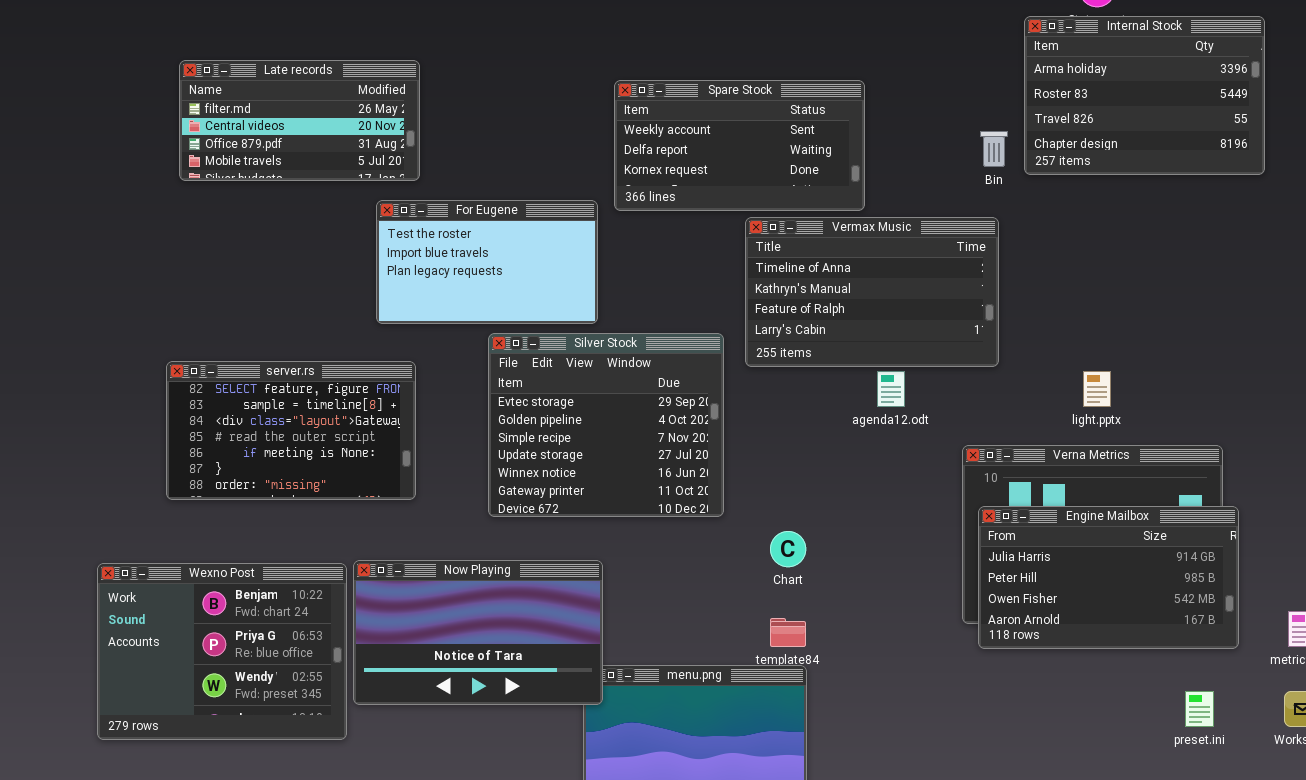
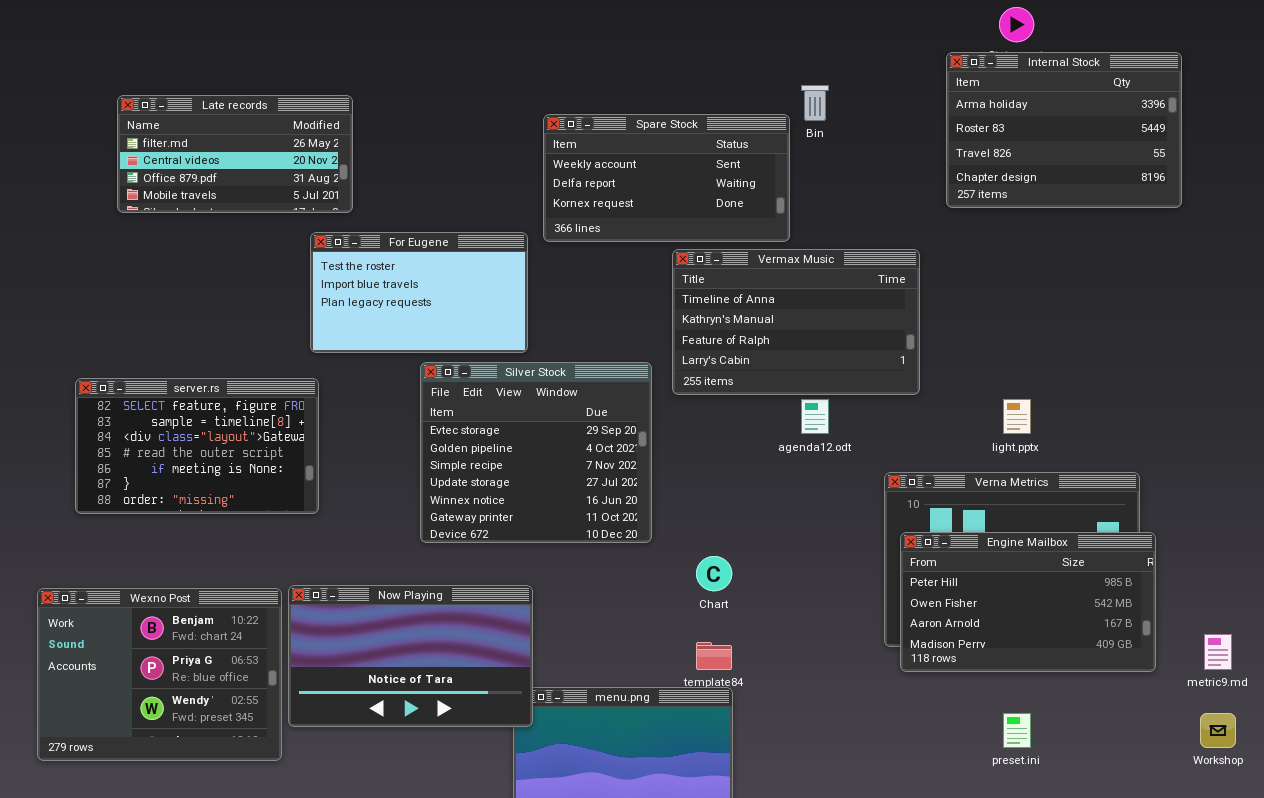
Bin: [980,131,1008,167] -> [801,85,829,121], moved
server.rs: [166,361,416,500] -> [75,378,319,514], moved
Engine Mailbox: [978,506,1239,649] -> [900,532,1156,672], scrolled down 1 row
preset.ini: [1185,691,1214,727] -> [1003,713,1031,748], moved

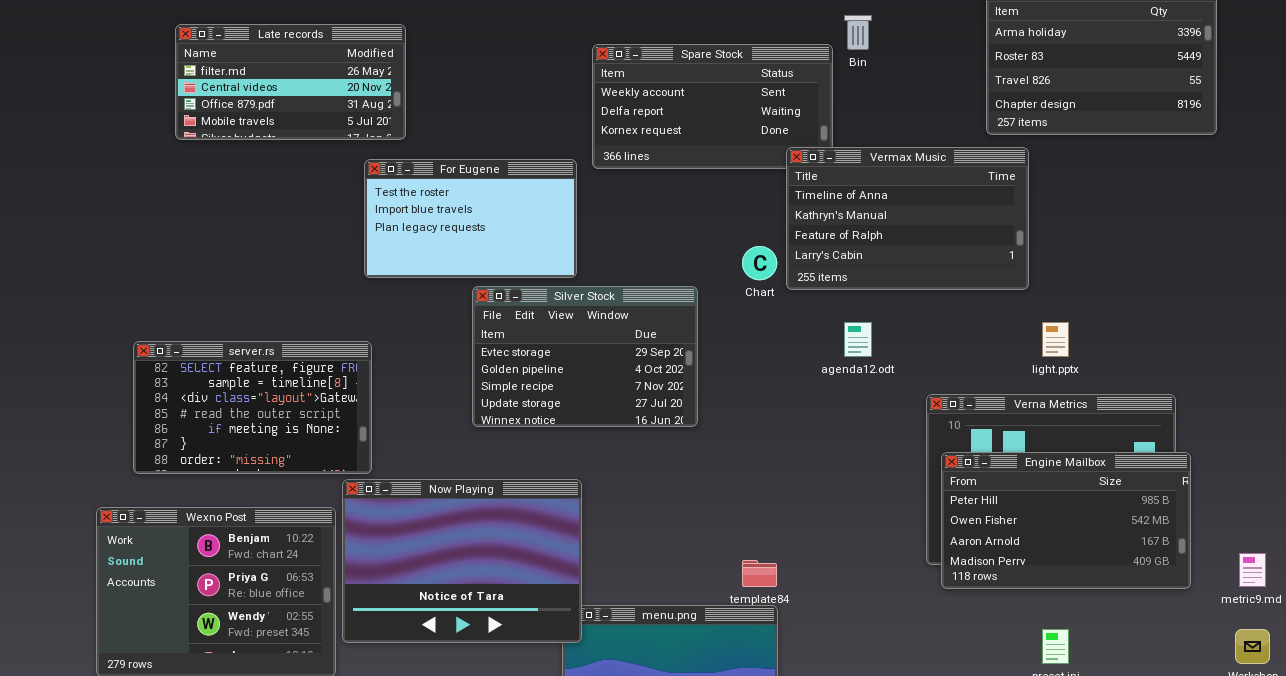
Vermax Music: [672,249,920,395] -> [786,147,1029,290], moved
Silver Stock: [420,362,652,543] -> [472,286,698,427], resized
server.rs: [75,378,319,514] -> [133,341,372,474], moved
Chart: [696,556,732,591] -> [742,246,777,280], moved
Now Playing: [288,585,533,727] -> [342,479,582,643], resized

